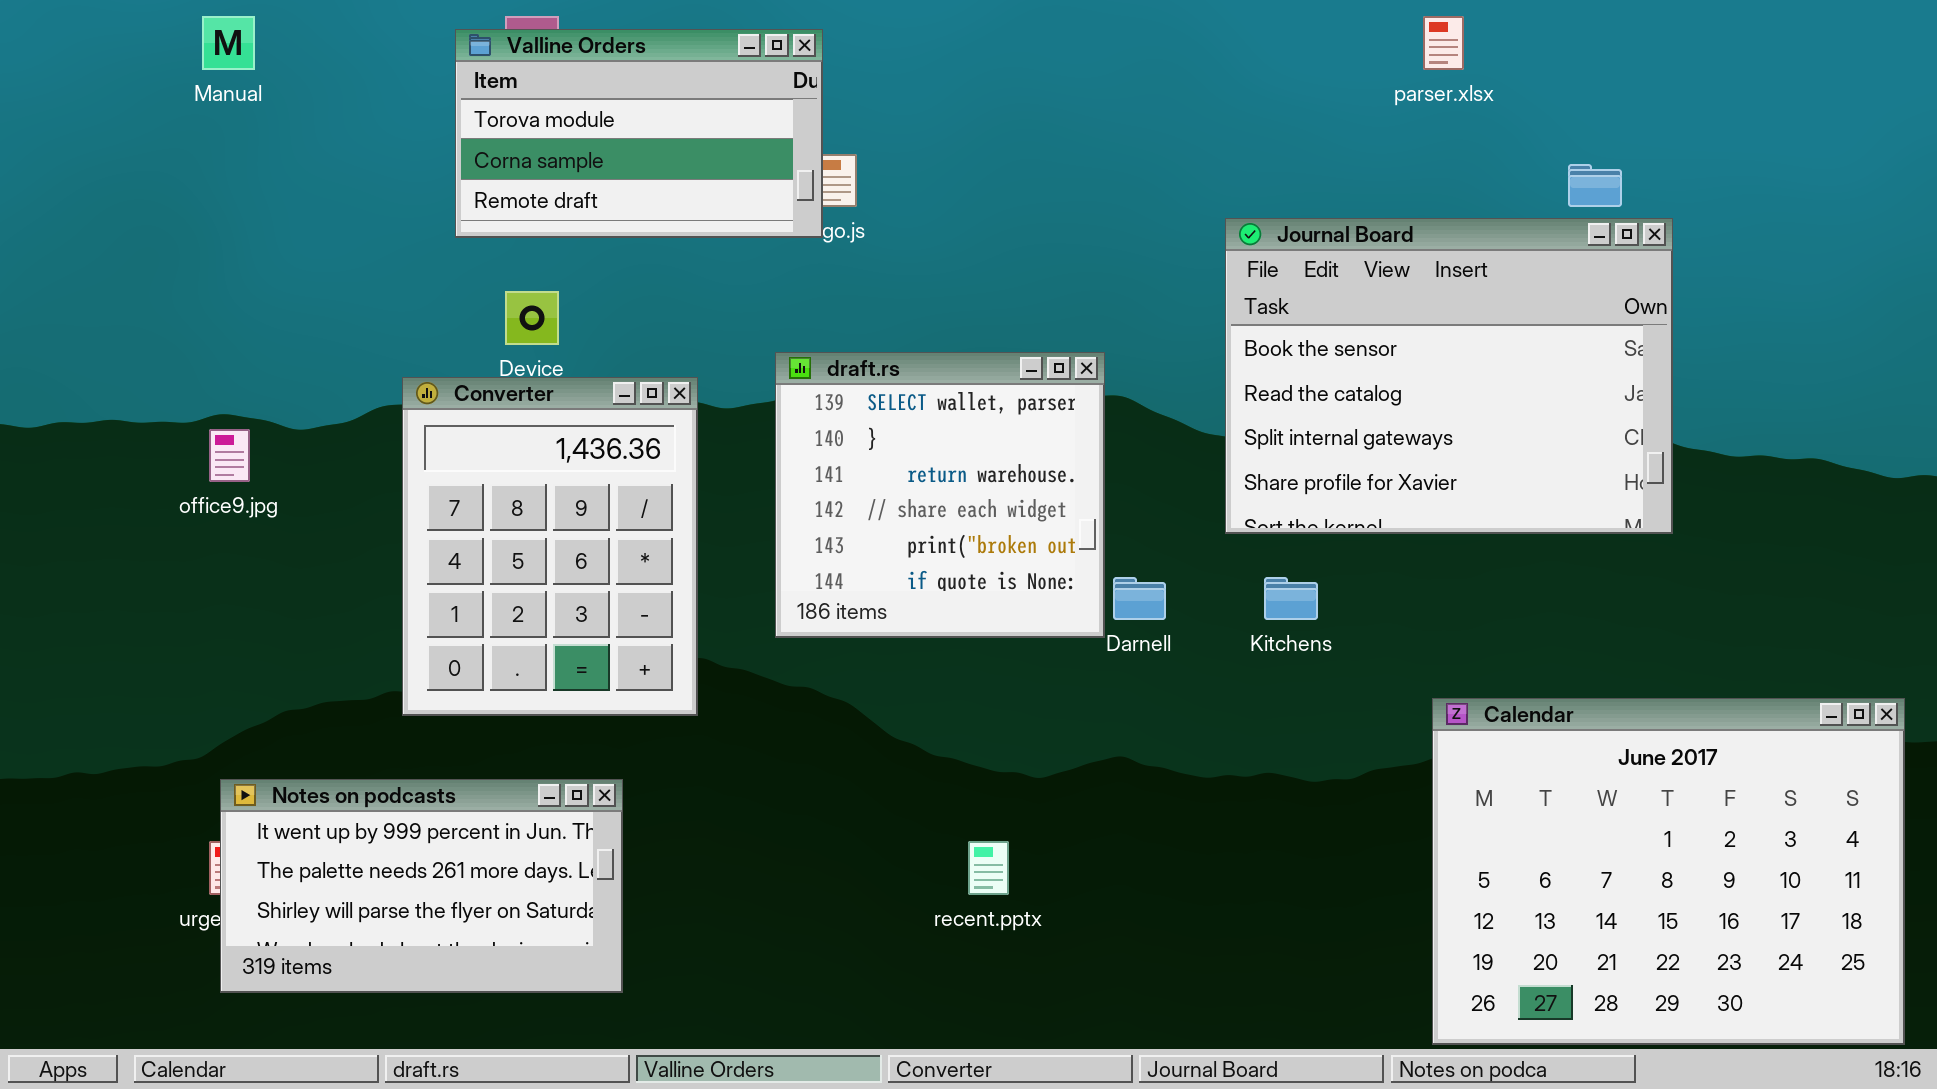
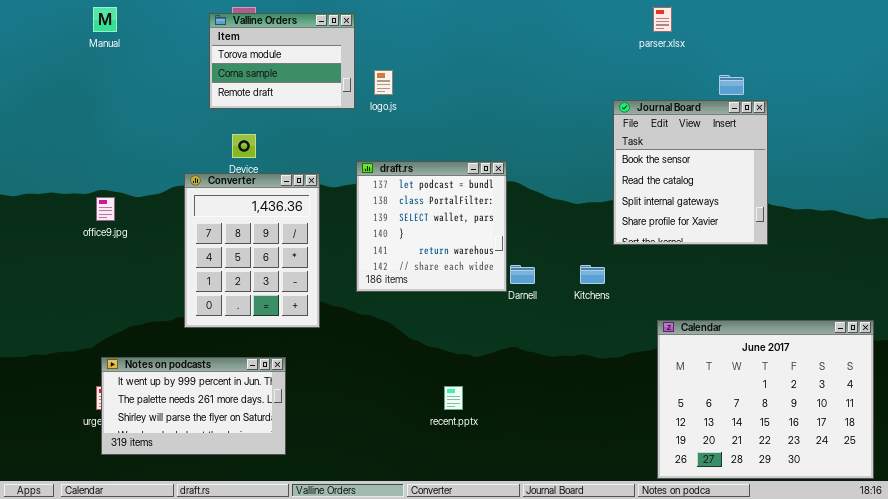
Valline Orders: [455,29,823,238] -> [209,13,355,109], resized
Journal Board: [1225,218,1673,534] -> [613,100,768,245], resized
draft.rs: [775,352,1105,638] -> [356,161,507,292], scrolled up 2 rows

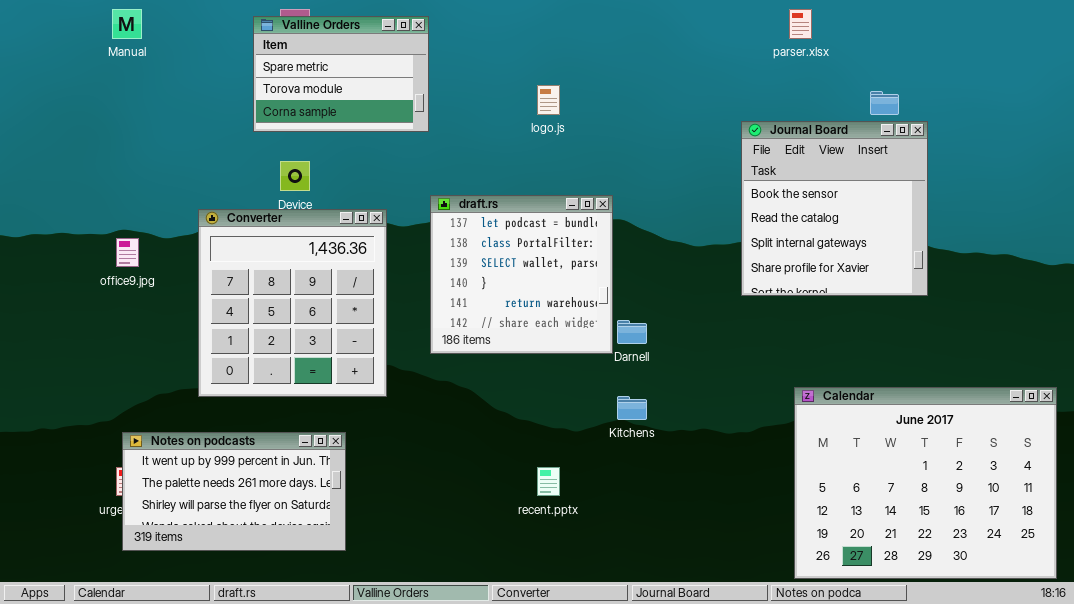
Valline Orders: [209,13,355,109] -> [253,16,429,132], scrolled up 1 row
logo.js: [374,70,393,95] -> [537,85,560,115], moved
Converter: [184,173,320,328] -> [198,209,387,397], resized
Kitchens: [580,265,605,284] -> [617,396,647,420], moved

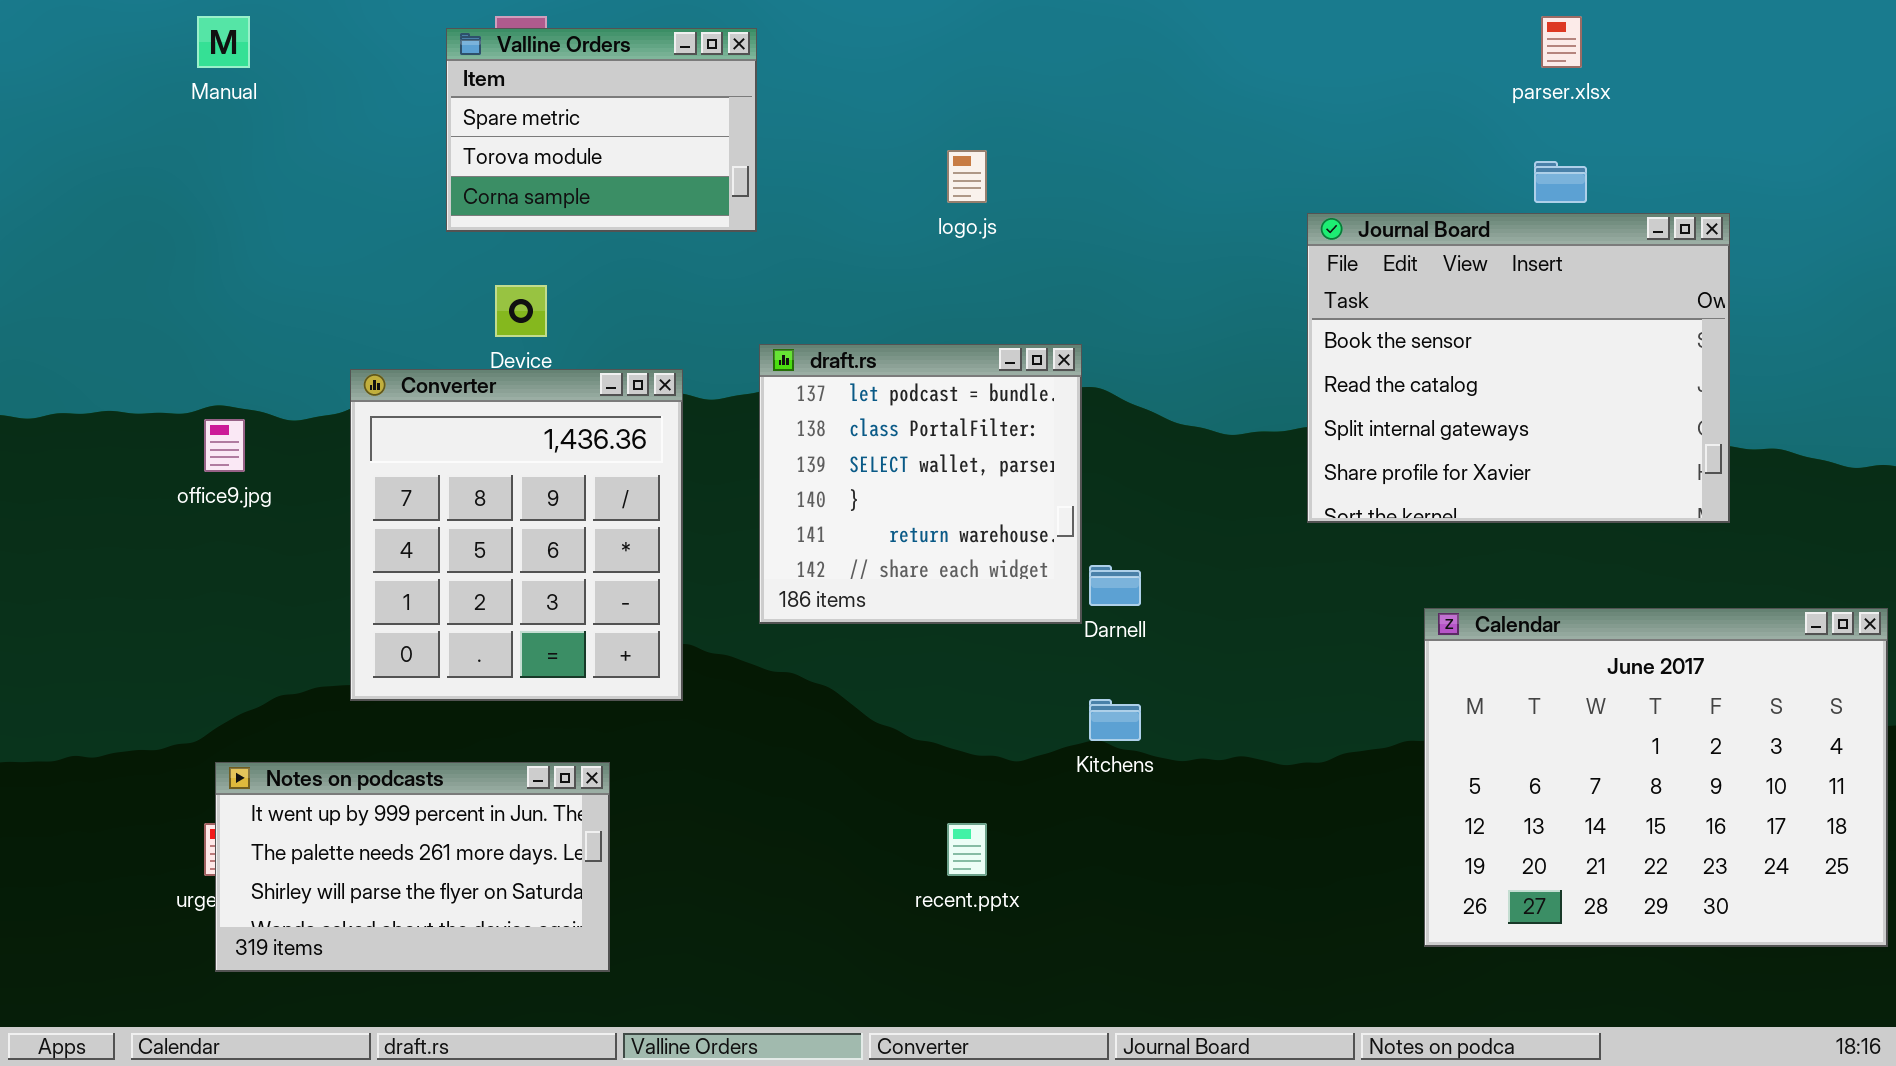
parser.xlsx: [789,9,812,39] -> [1541,16,1582,68], moved
Journal Board: [741,121,928,296] -> [1307,213,1730,523], resized
Calendar: [794,387,1057,579] -> [1424,608,1888,947], moved

